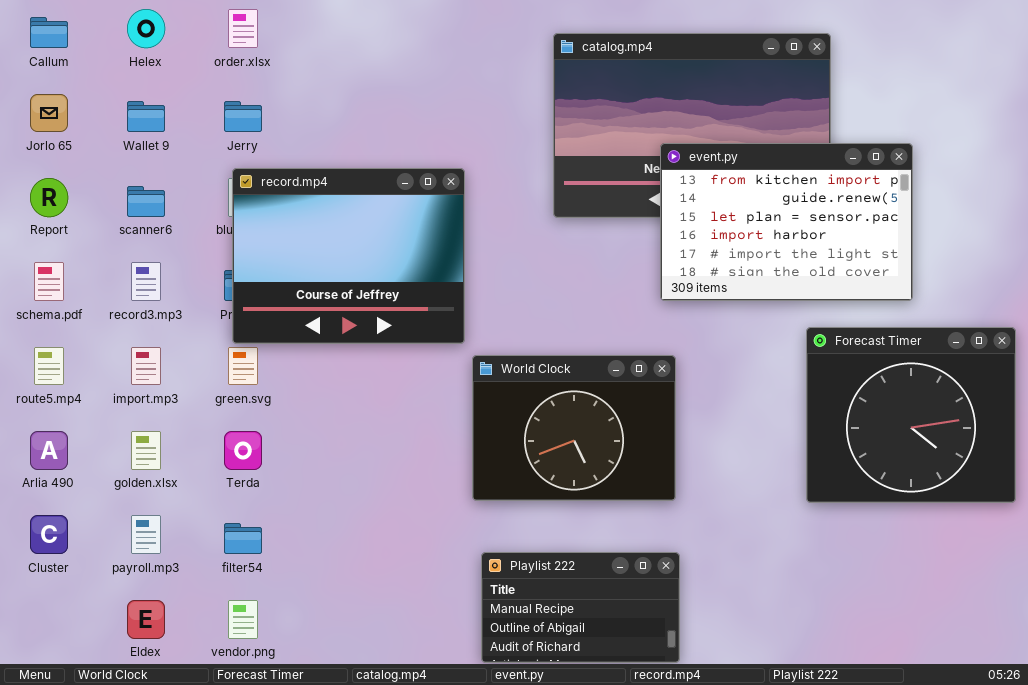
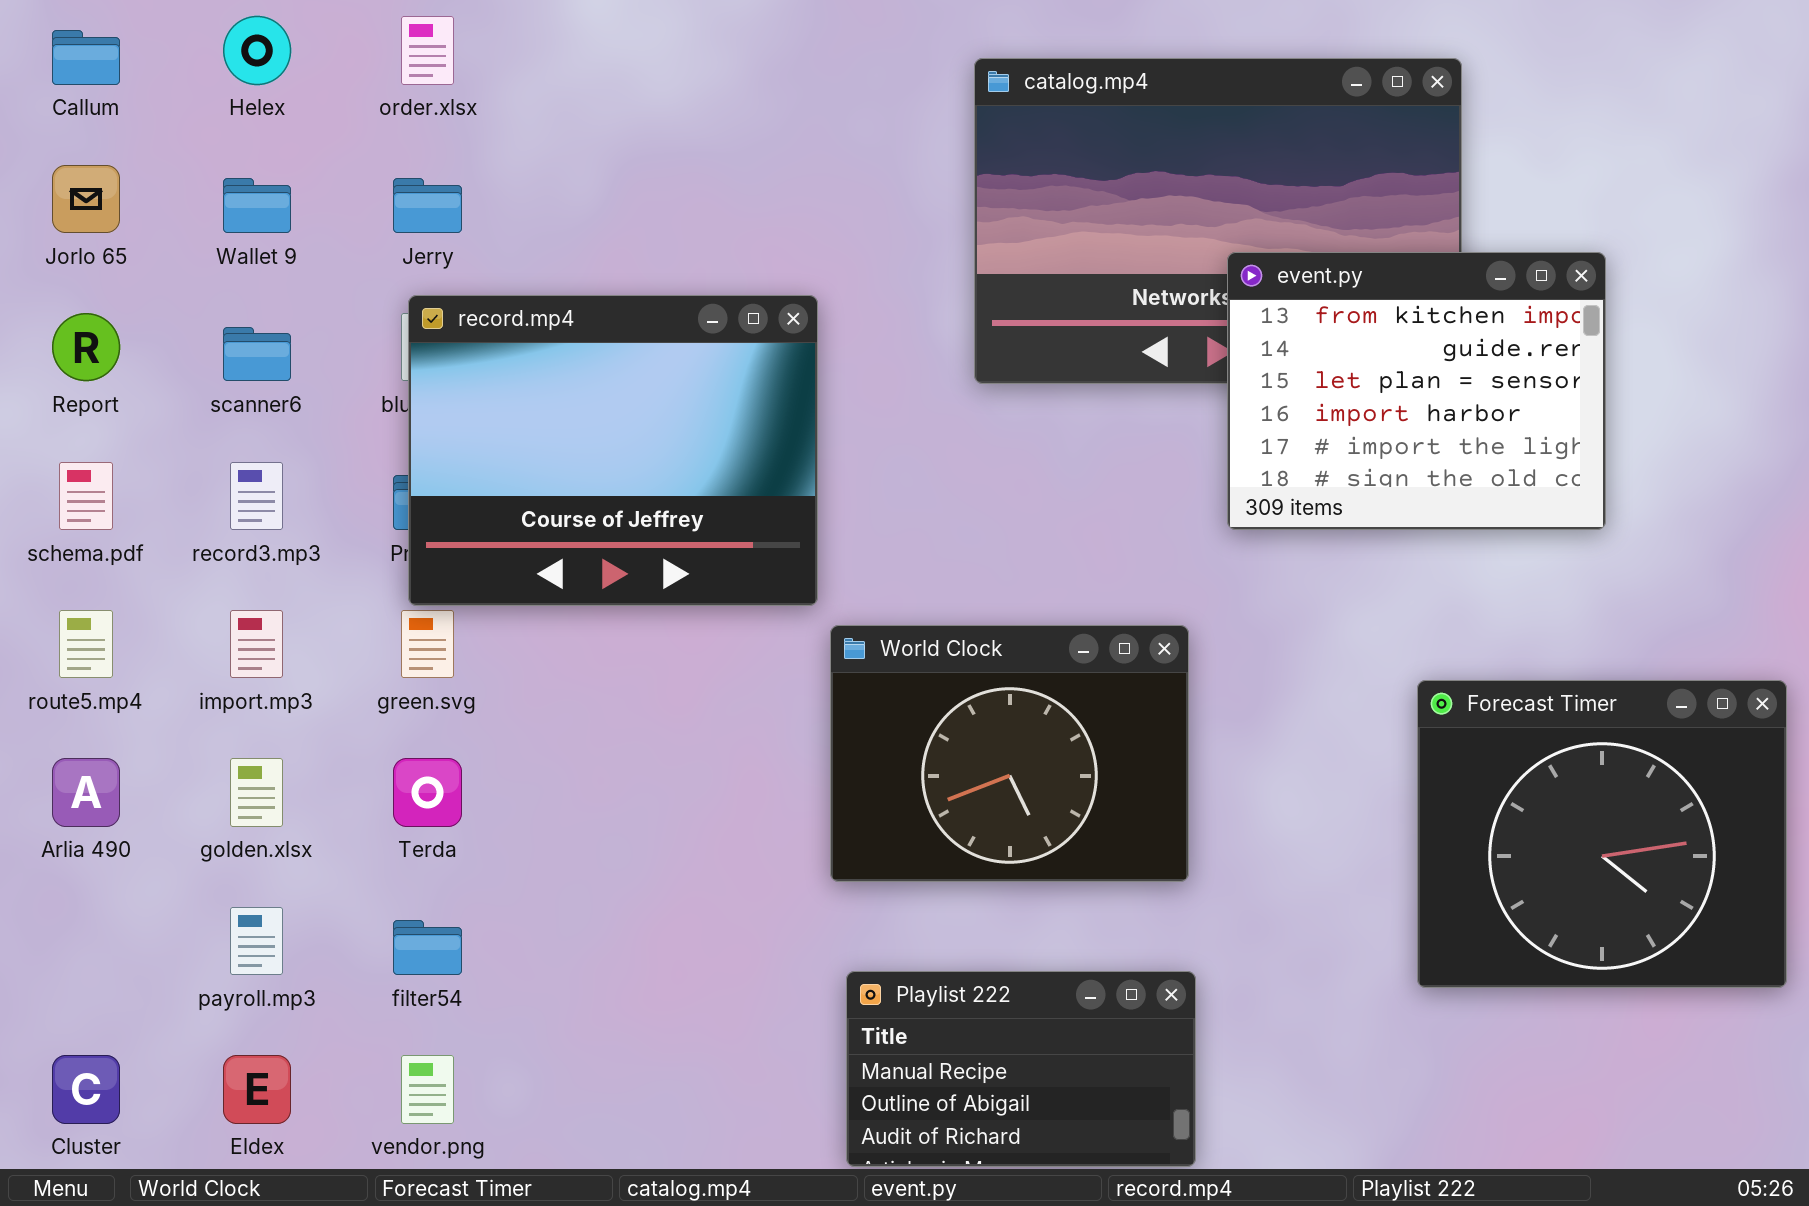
event.py: [660,143,913,301] -> [1227,252,1606,530], resized
Forecast Timer: [806,327,1016,503] -> [1417,680,1787,988], moved
Cluster: [30,515,68,554] -> [52,1055,120,1124], moved

